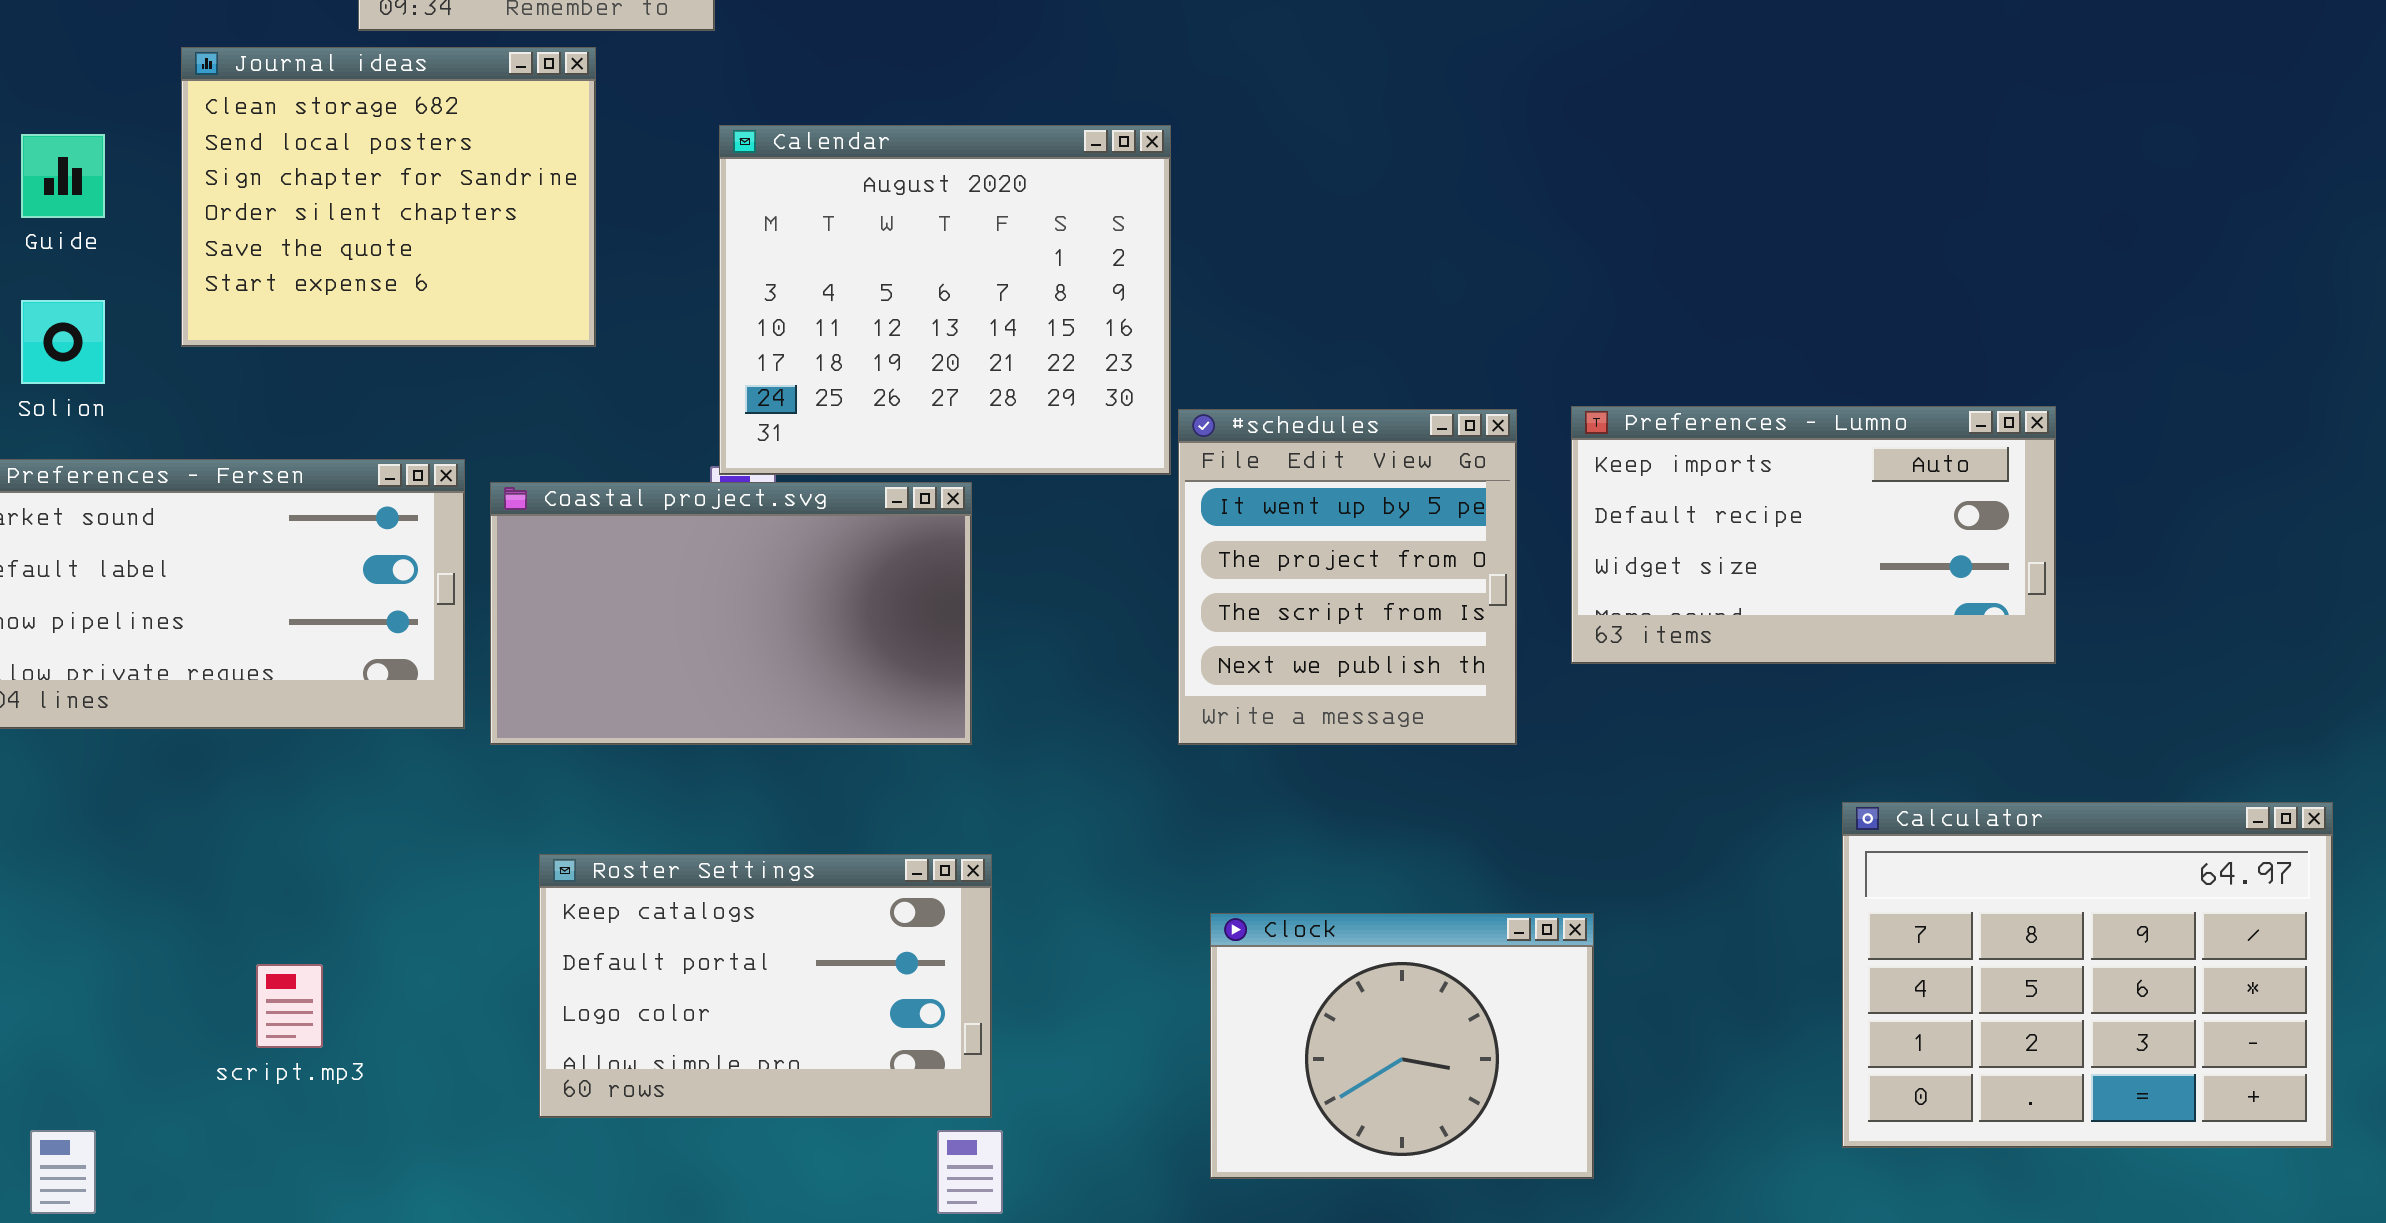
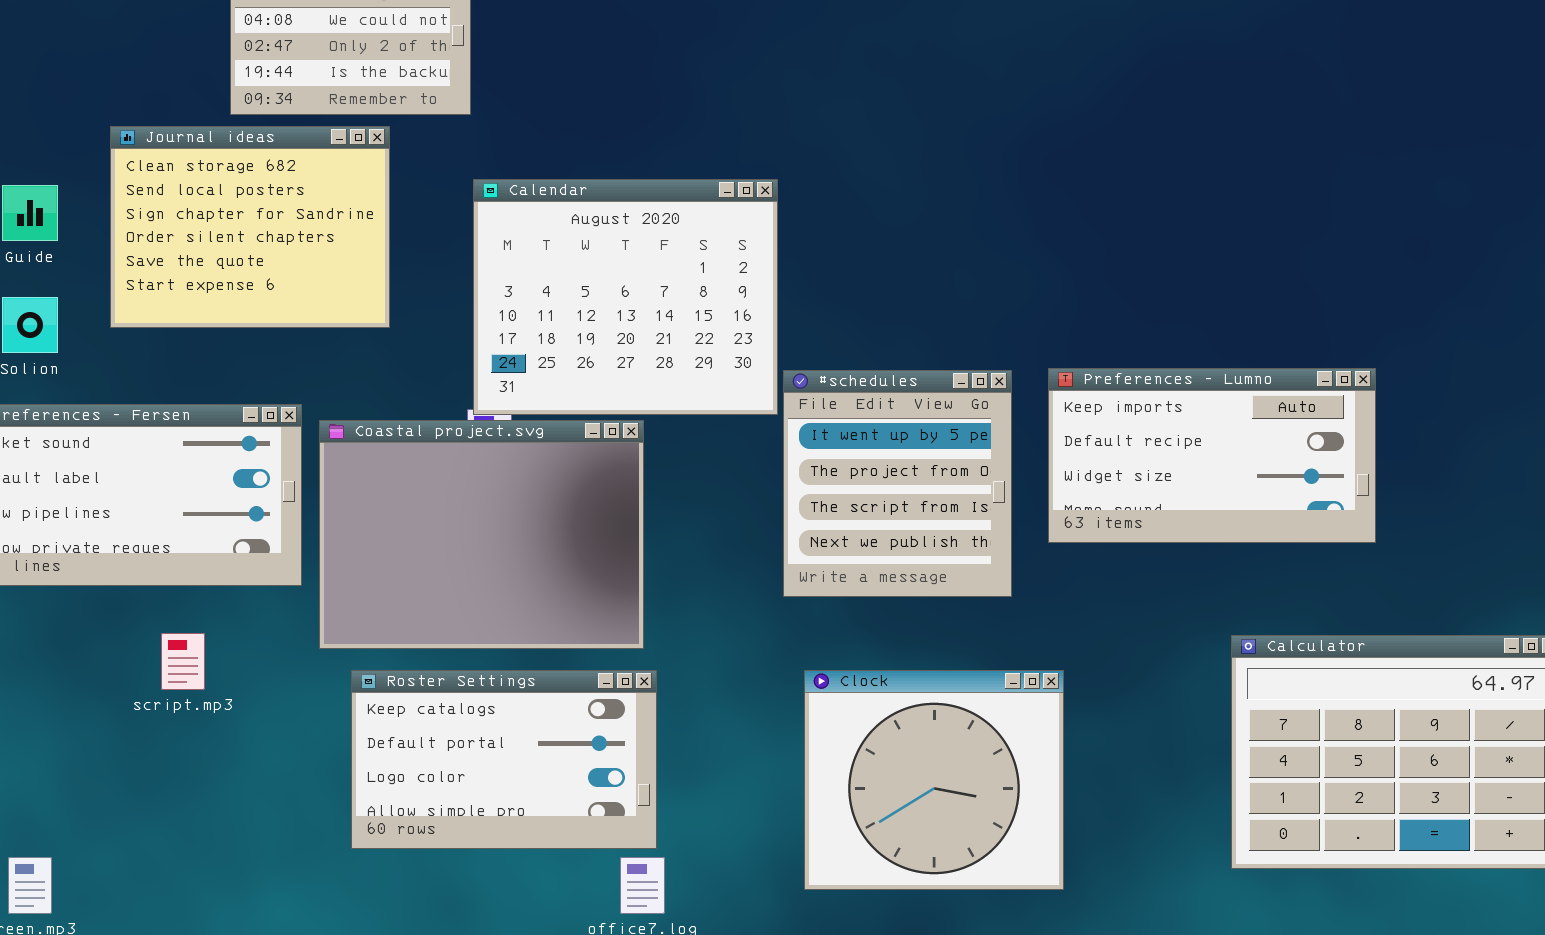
Coastal project.svg: [490,482,972,745] -> [319,420,644,649], resized
Clock: [1210,913,1594,1179] -> [804,670,1064,890], resized
script.mp3: [256,964,323,1048] -> [161,633,205,690], moved

